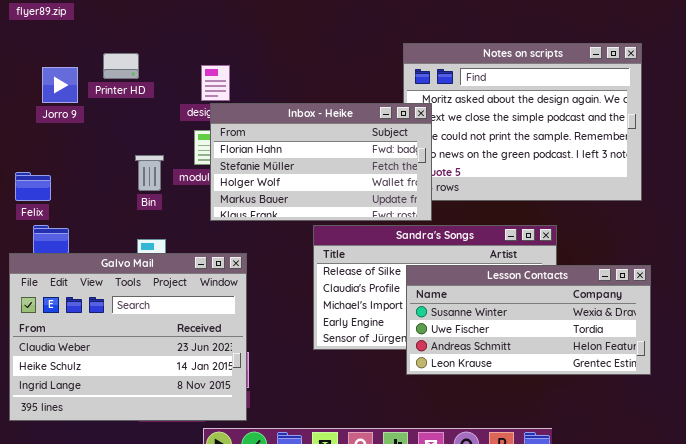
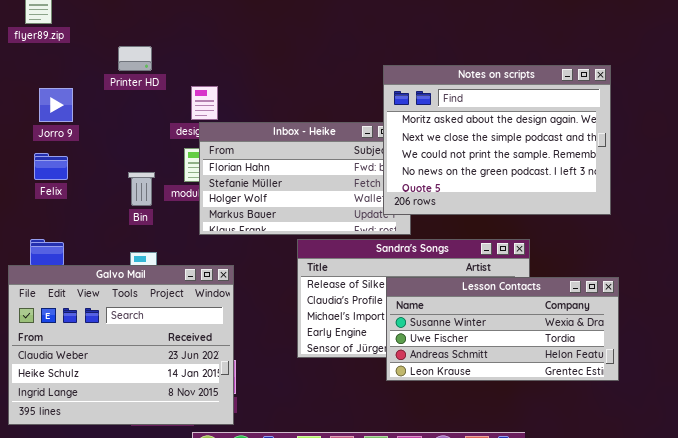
Notes on scripts: [403,43,642,201] -> [383,65,611,215], raised
Printer HD: [103,53,139,79] -> [118,46,152,71], moved
Felix: [15,172,51,201] -> [34,153,68,180], moved

